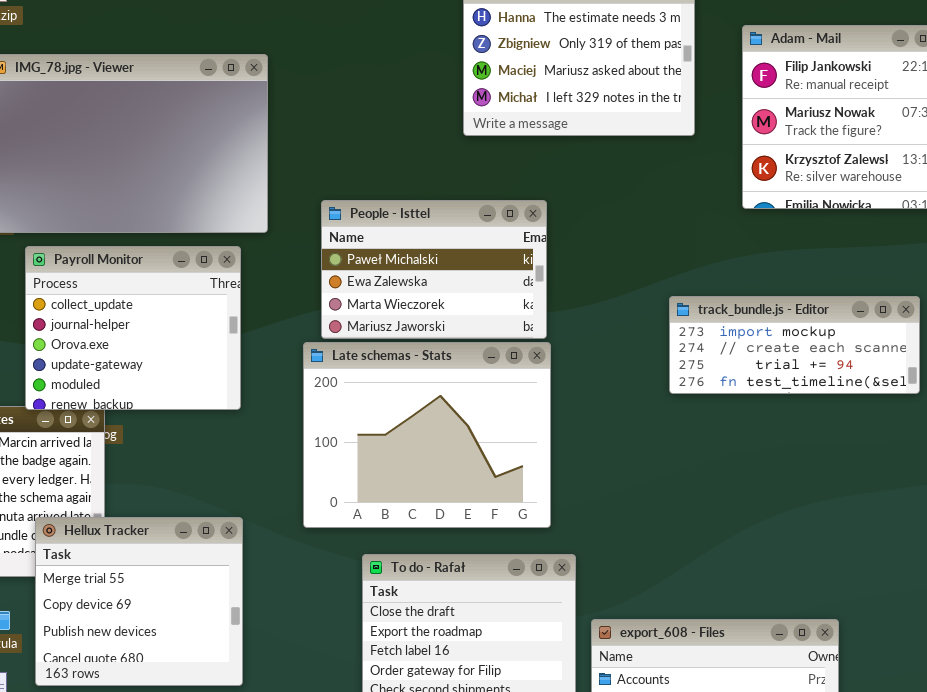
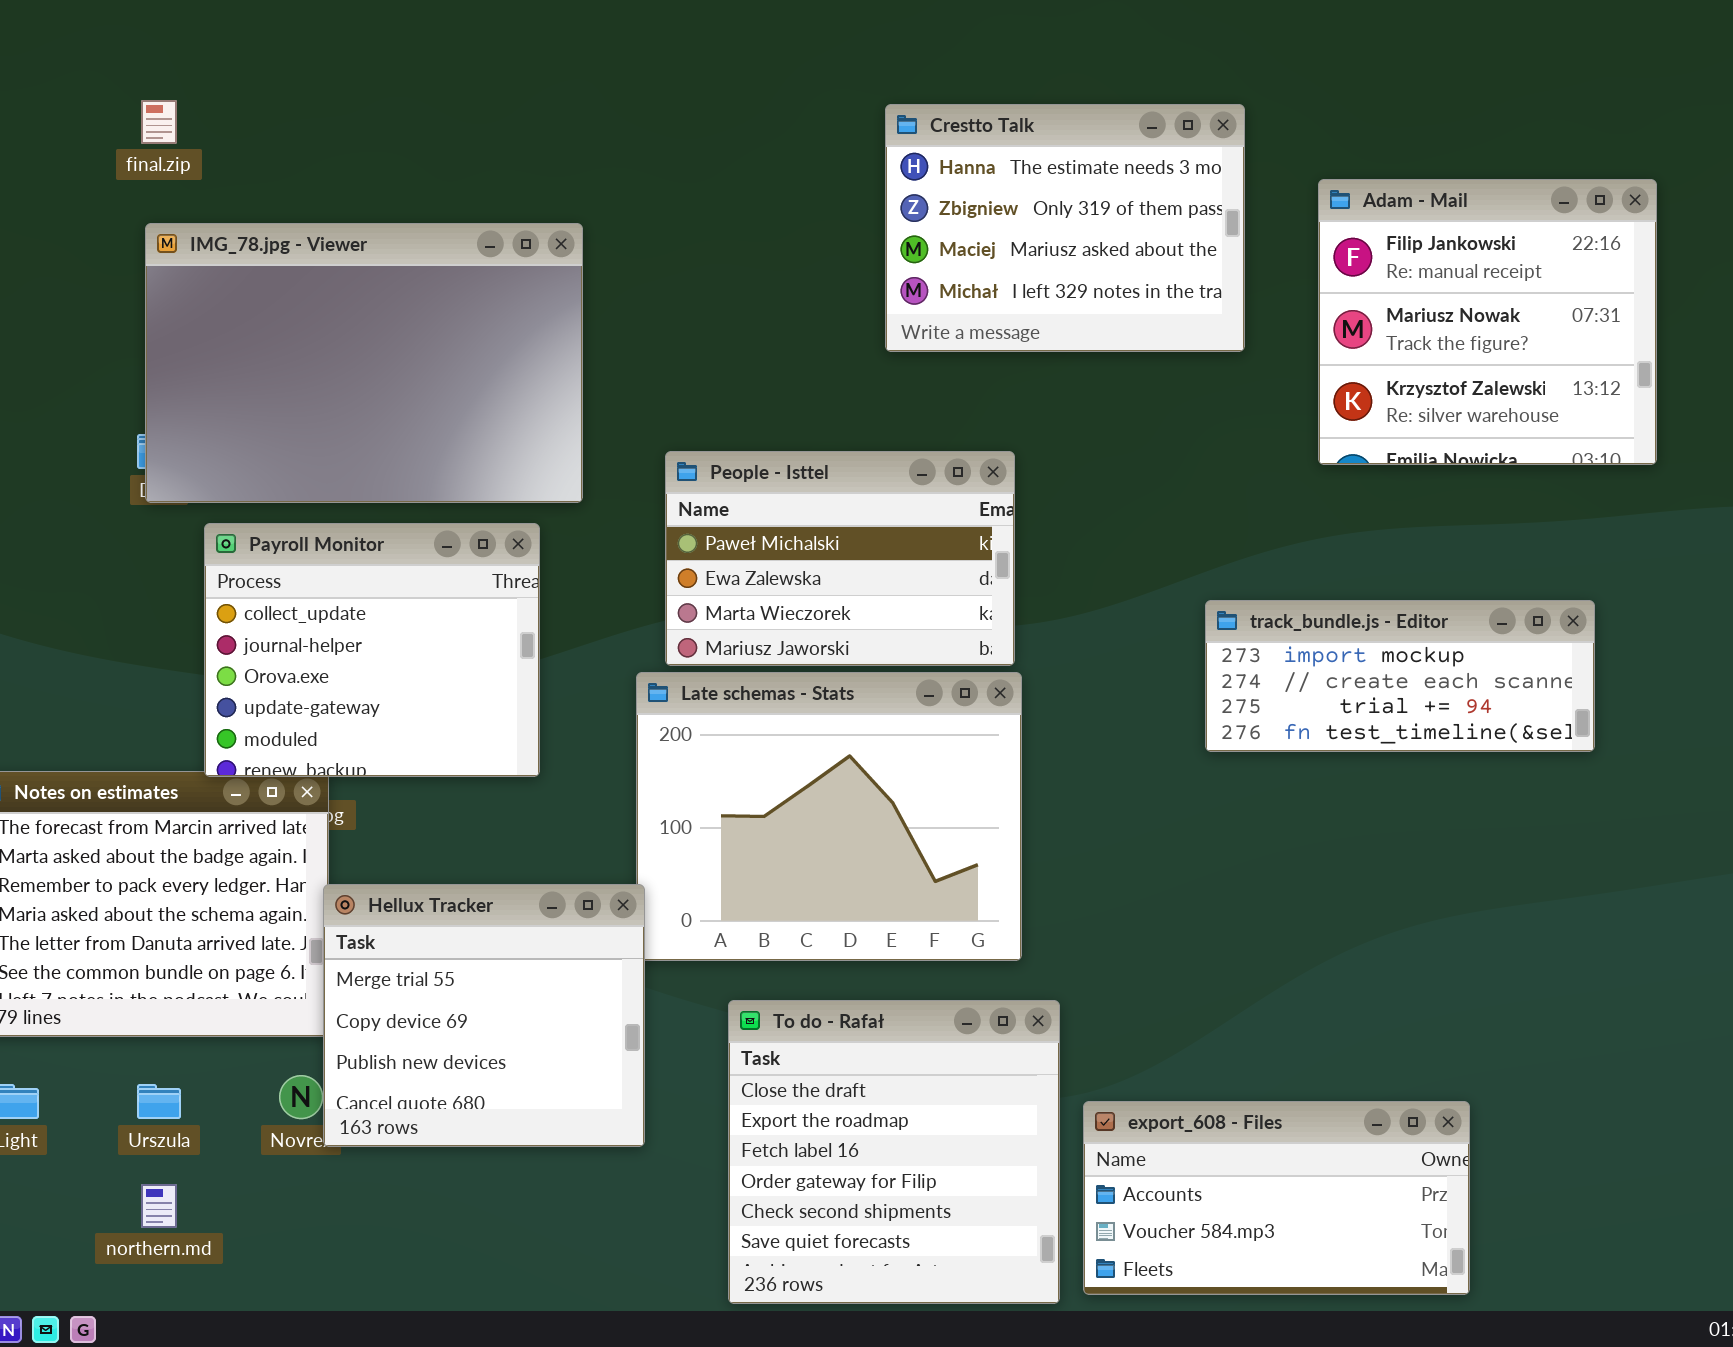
Hellux Tracker: [35,517,243,686] -> [323,884,645,1147], moved

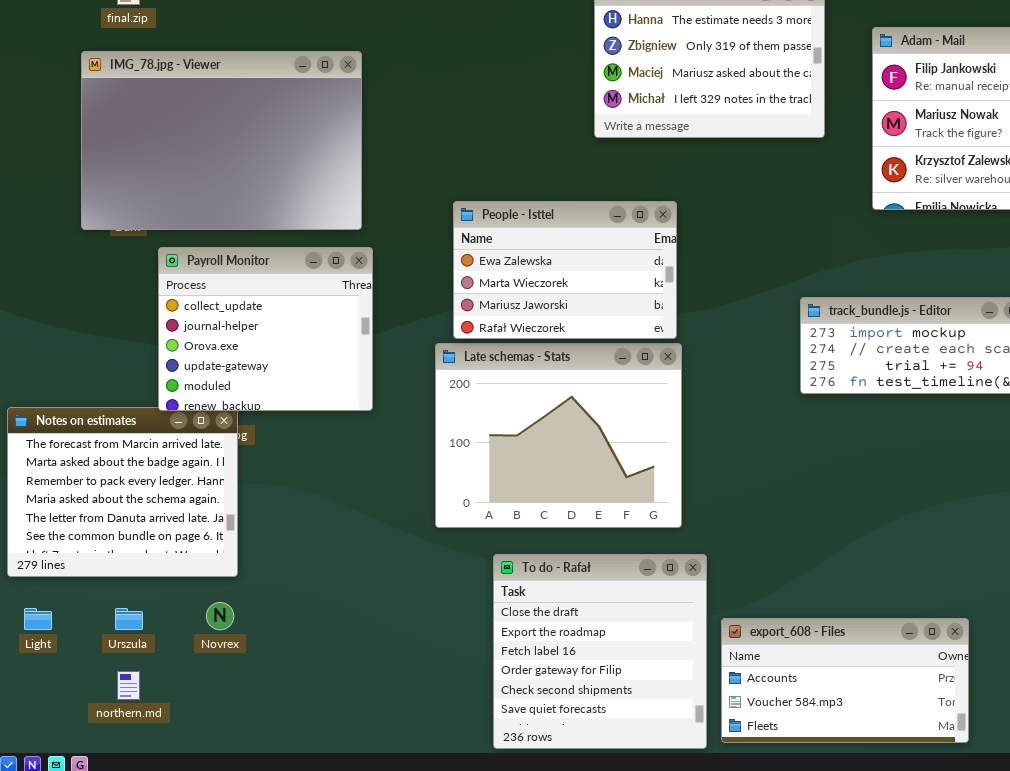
IMG_78.jpg - Viewer: [145,223,583,503] -> [81,51,362,230], moved
People - Isttel: [665,451,1015,666] -> [453,201,677,339], scrolled down 1 row
Hellux Tracker: [323,884,645,1147] -> none, closed

